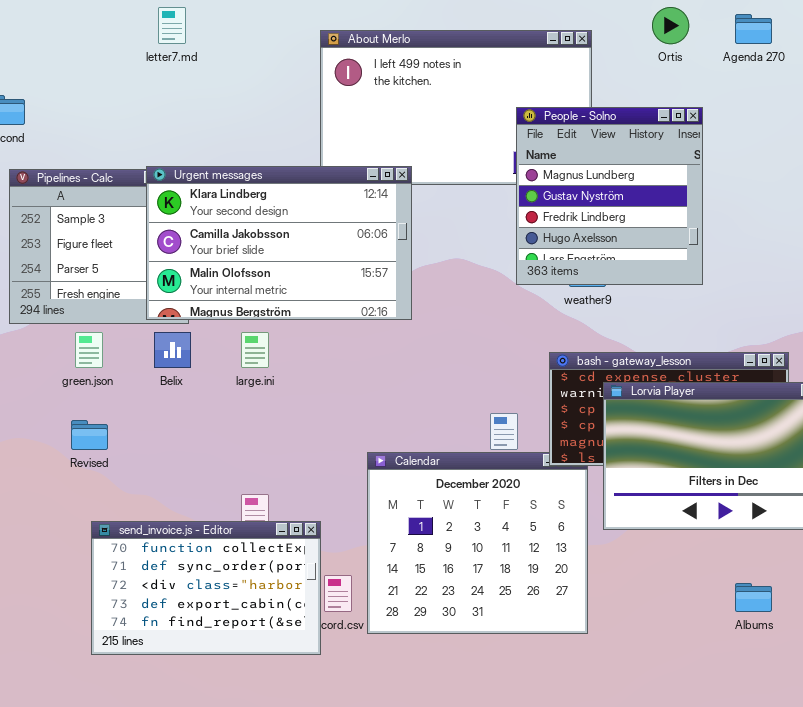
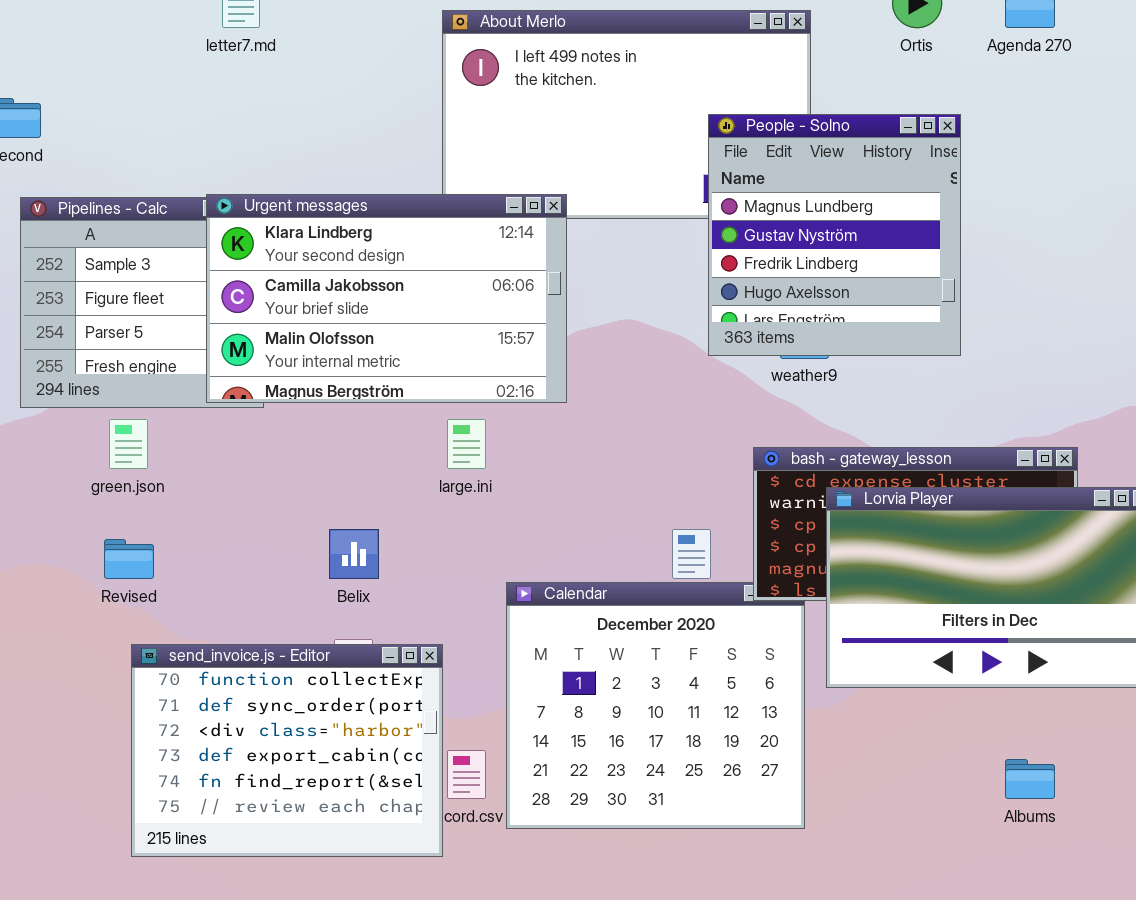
Belix: [154,332,191,368] -> [329,529,379,579], moved
large.ini: [241,332,269,368] -> [447,419,486,469], moved
send_invoice.js - Editor: [91,521,321,655] -> [131,644,443,857], resized

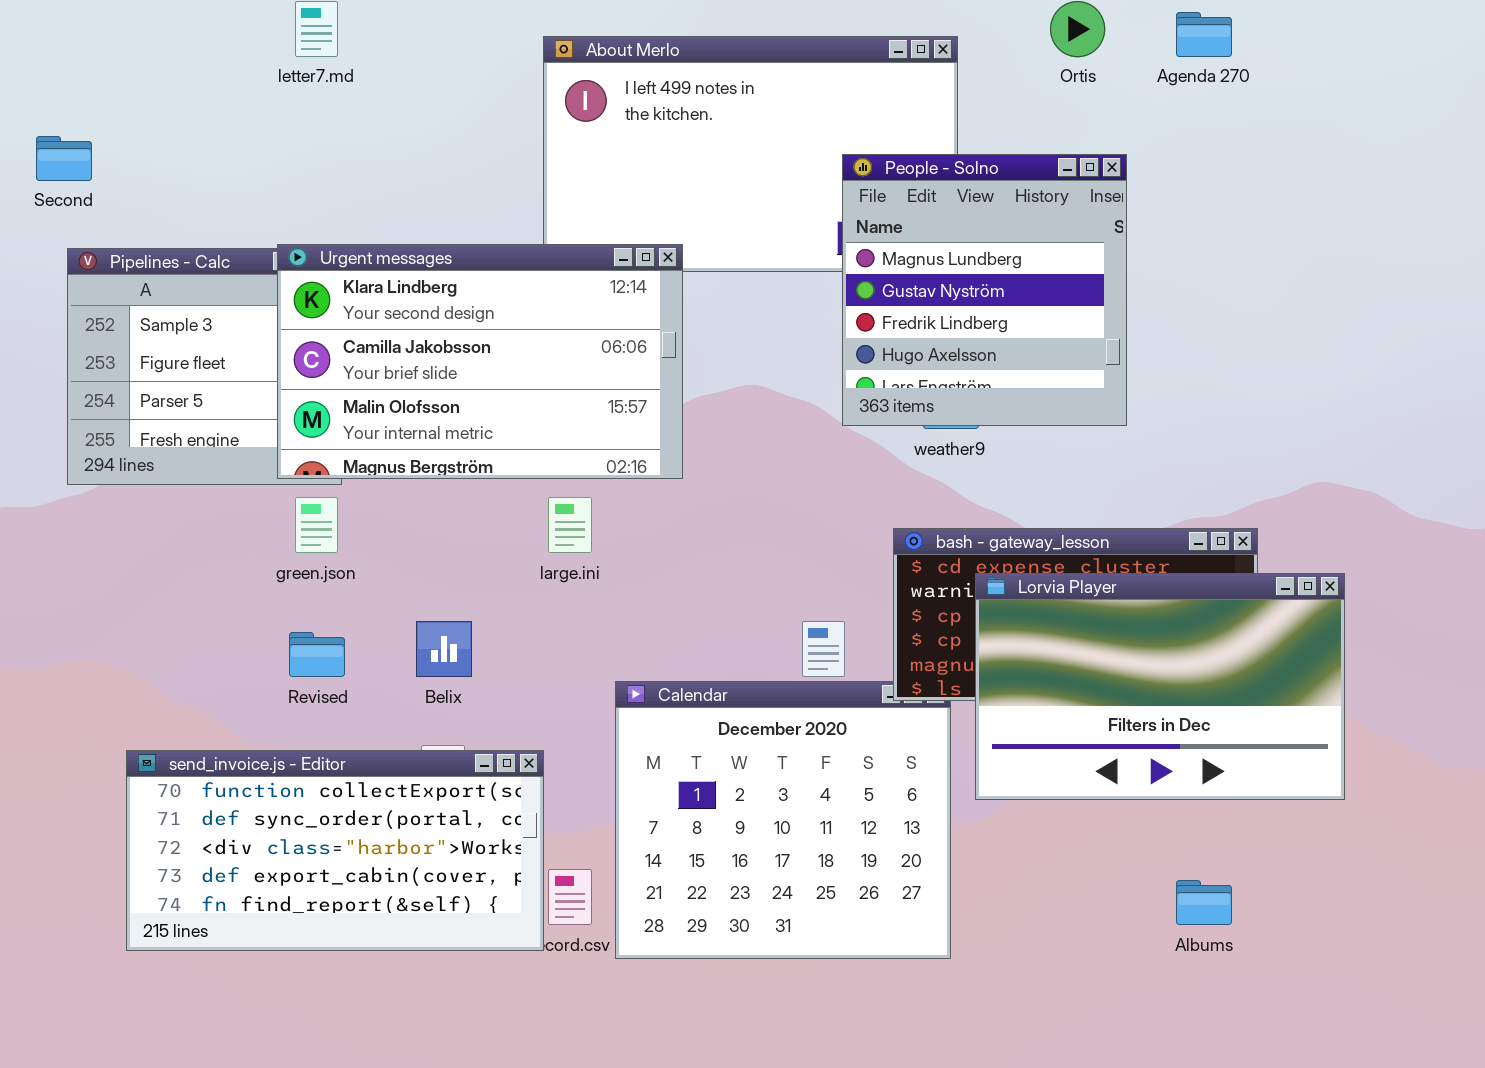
green.json: [109,419,148,469] -> [295,497,338,553], moved
Revised: [104,539,154,579] -> [289,632,345,677], moved
send_invoice.js - Editor: [131,644,443,857] -> [126,750,544,951], resized

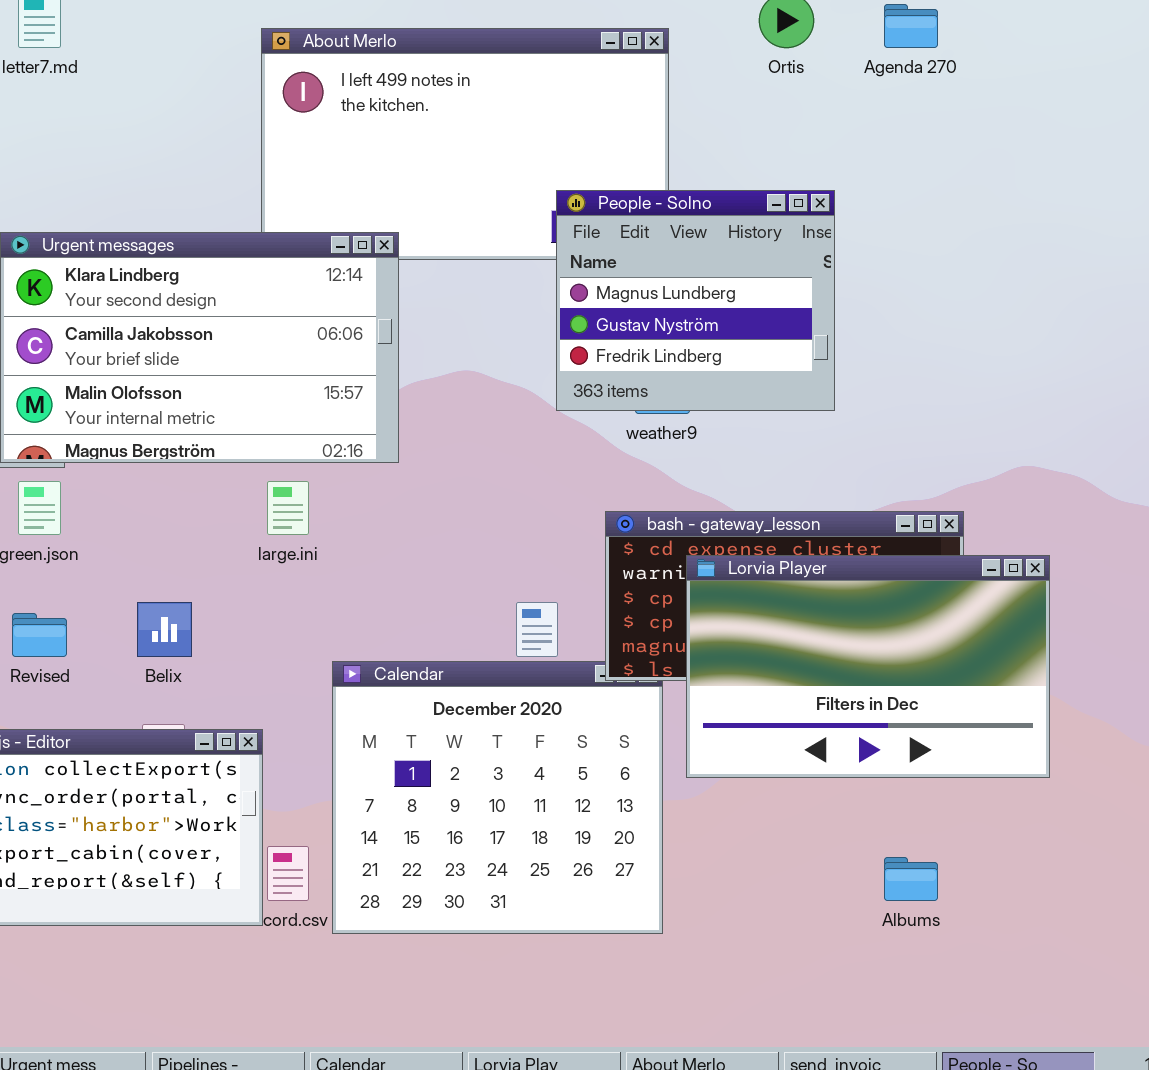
People - Solno: [842,154,1127,426] -> [556,190,835,411], resized

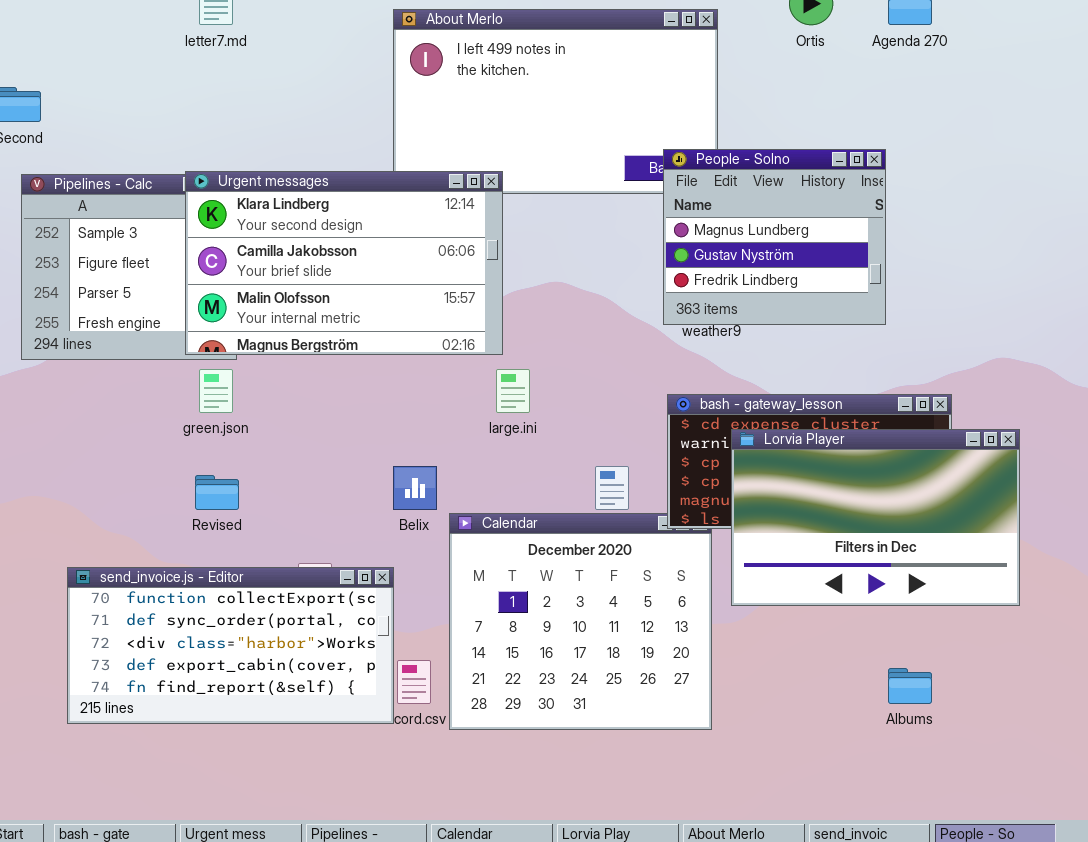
People - Solno: [556,190,835,411] -> [663,149,886,325], moved
large.ini: [267,481,309,535] -> [496,369,530,413], moved
Belix: [137,602,192,657] -> [393,466,437,510], moved

